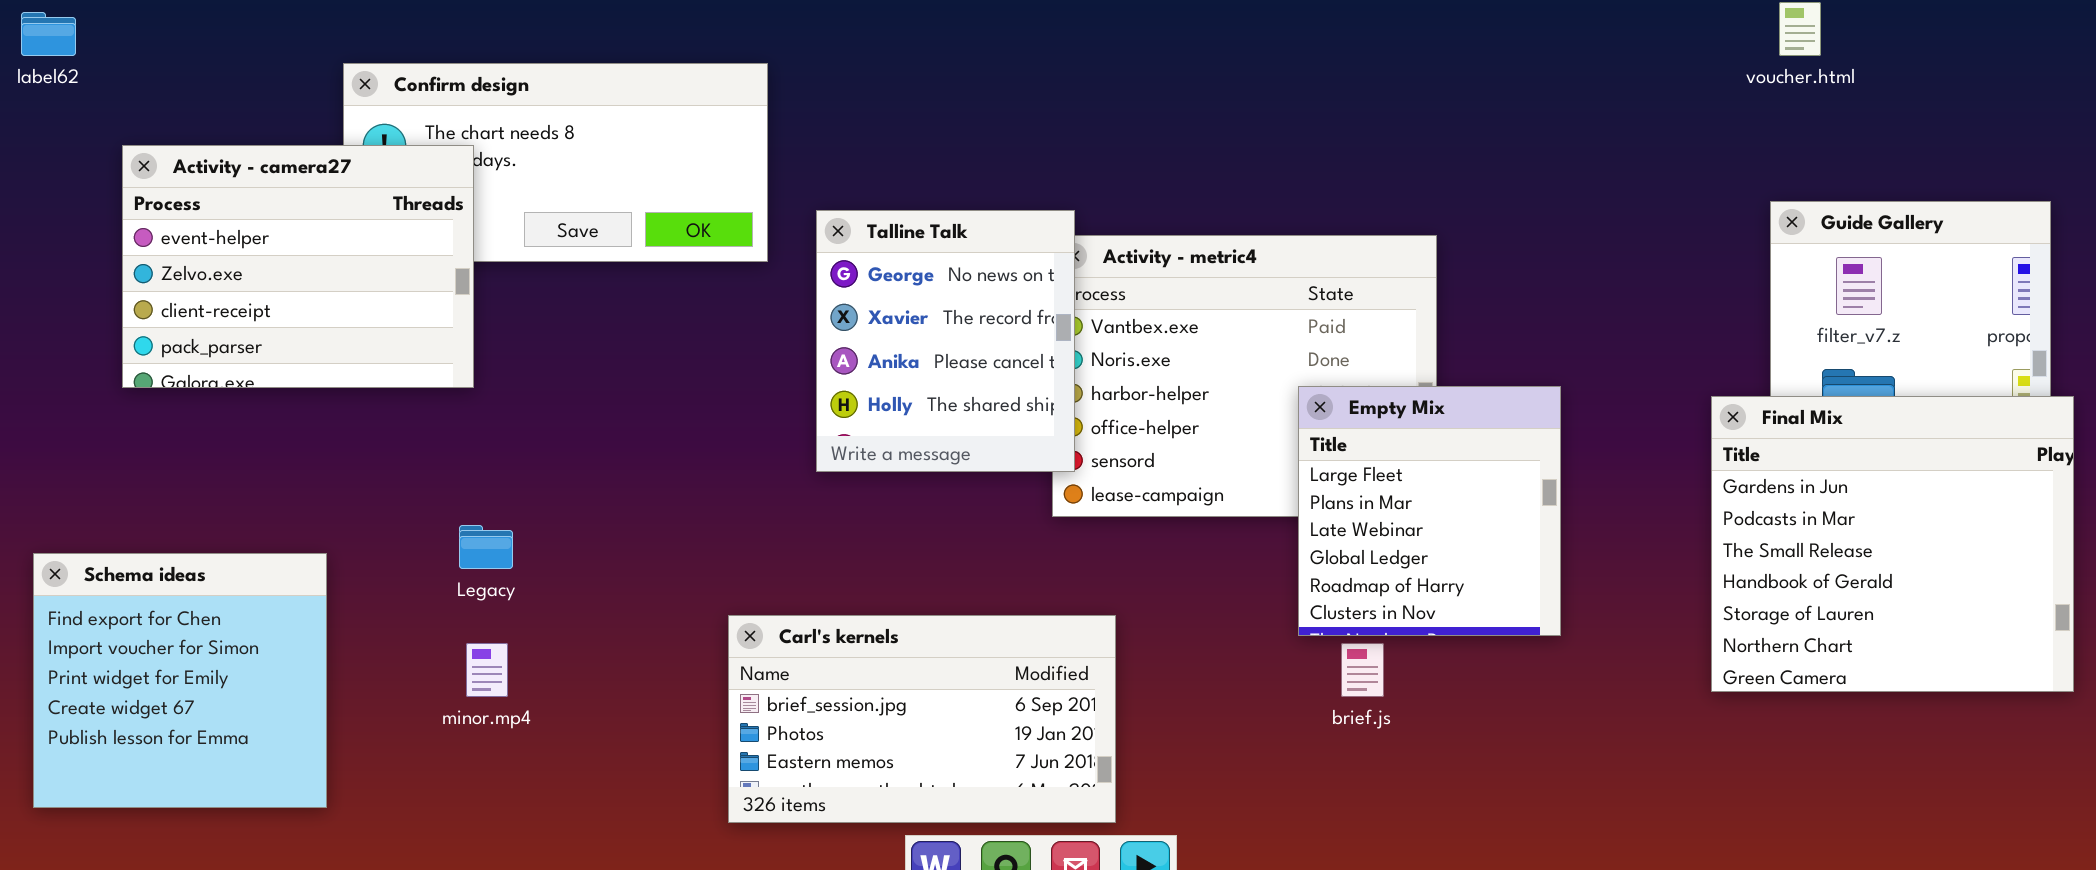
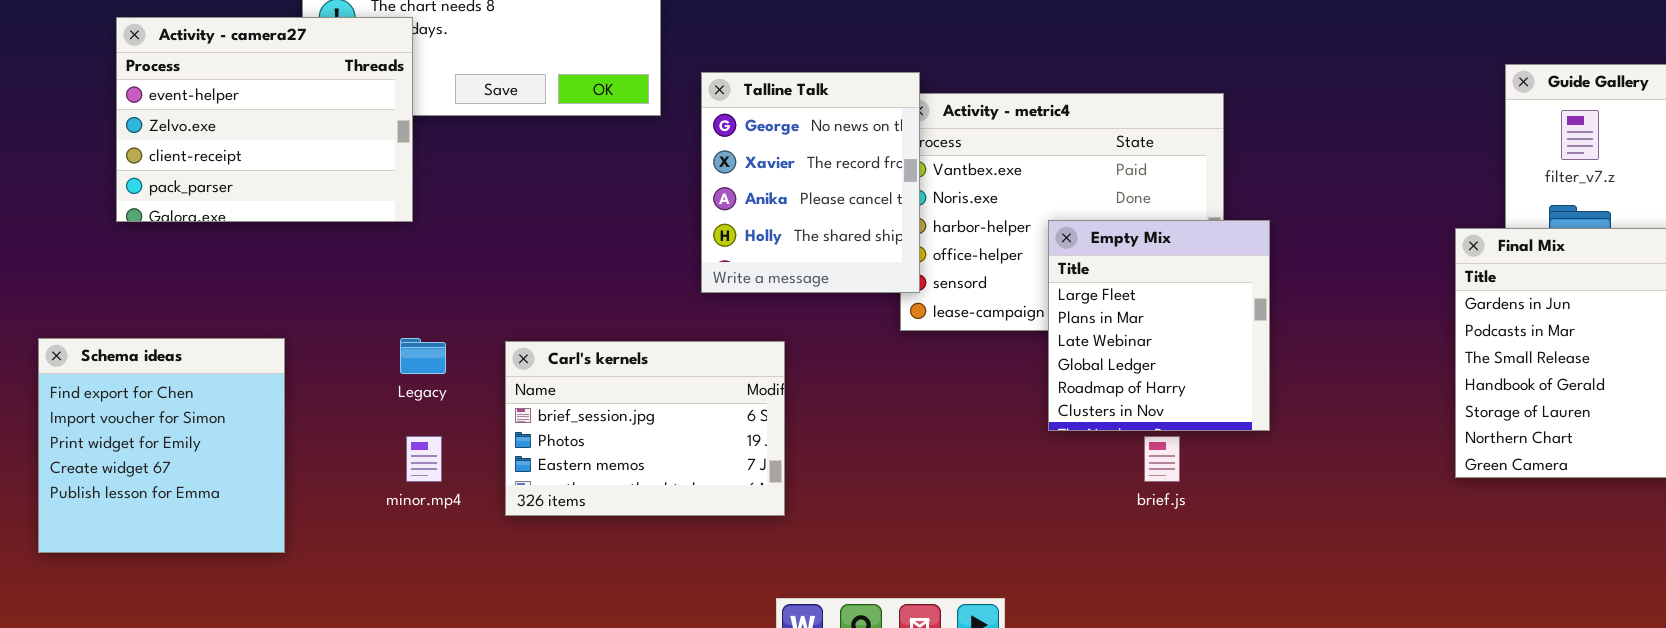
Empty Mix: [1298,386,1561,636] -> [1048,220,1270,431], moved
Schema ideas: [33,553,327,808] -> [38,338,285,553], moved
Carl's kernels: [728,615,1116,823] -> [505,341,785,516], moved, resized

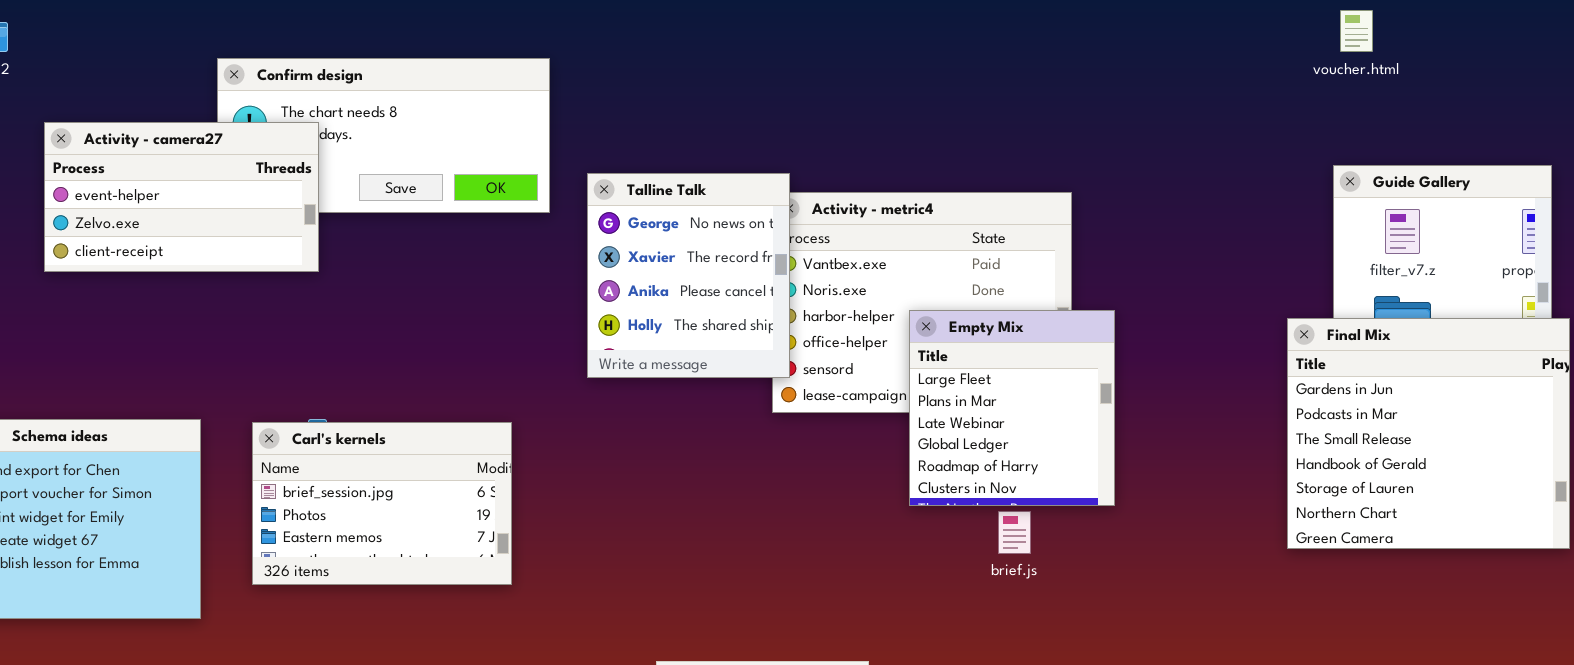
Activity - camera27: [116,17,413,222] -> [44,122,319,272], resized
Carl's kernels: [505,341,785,516] -> [252,422,512,585], moved

